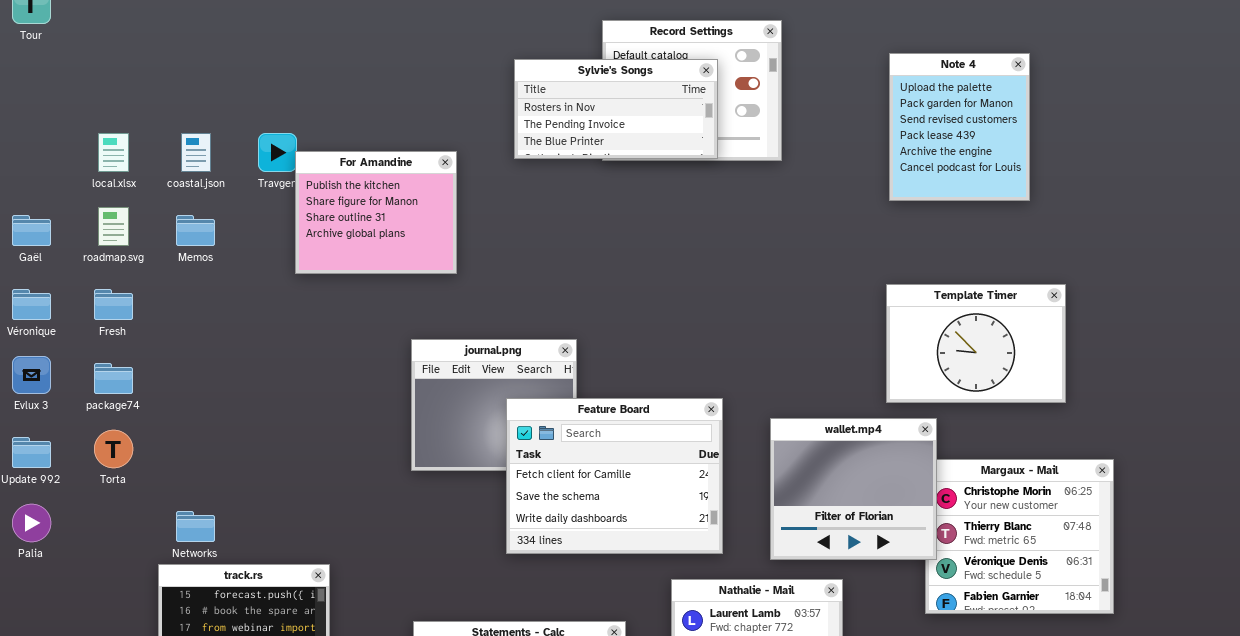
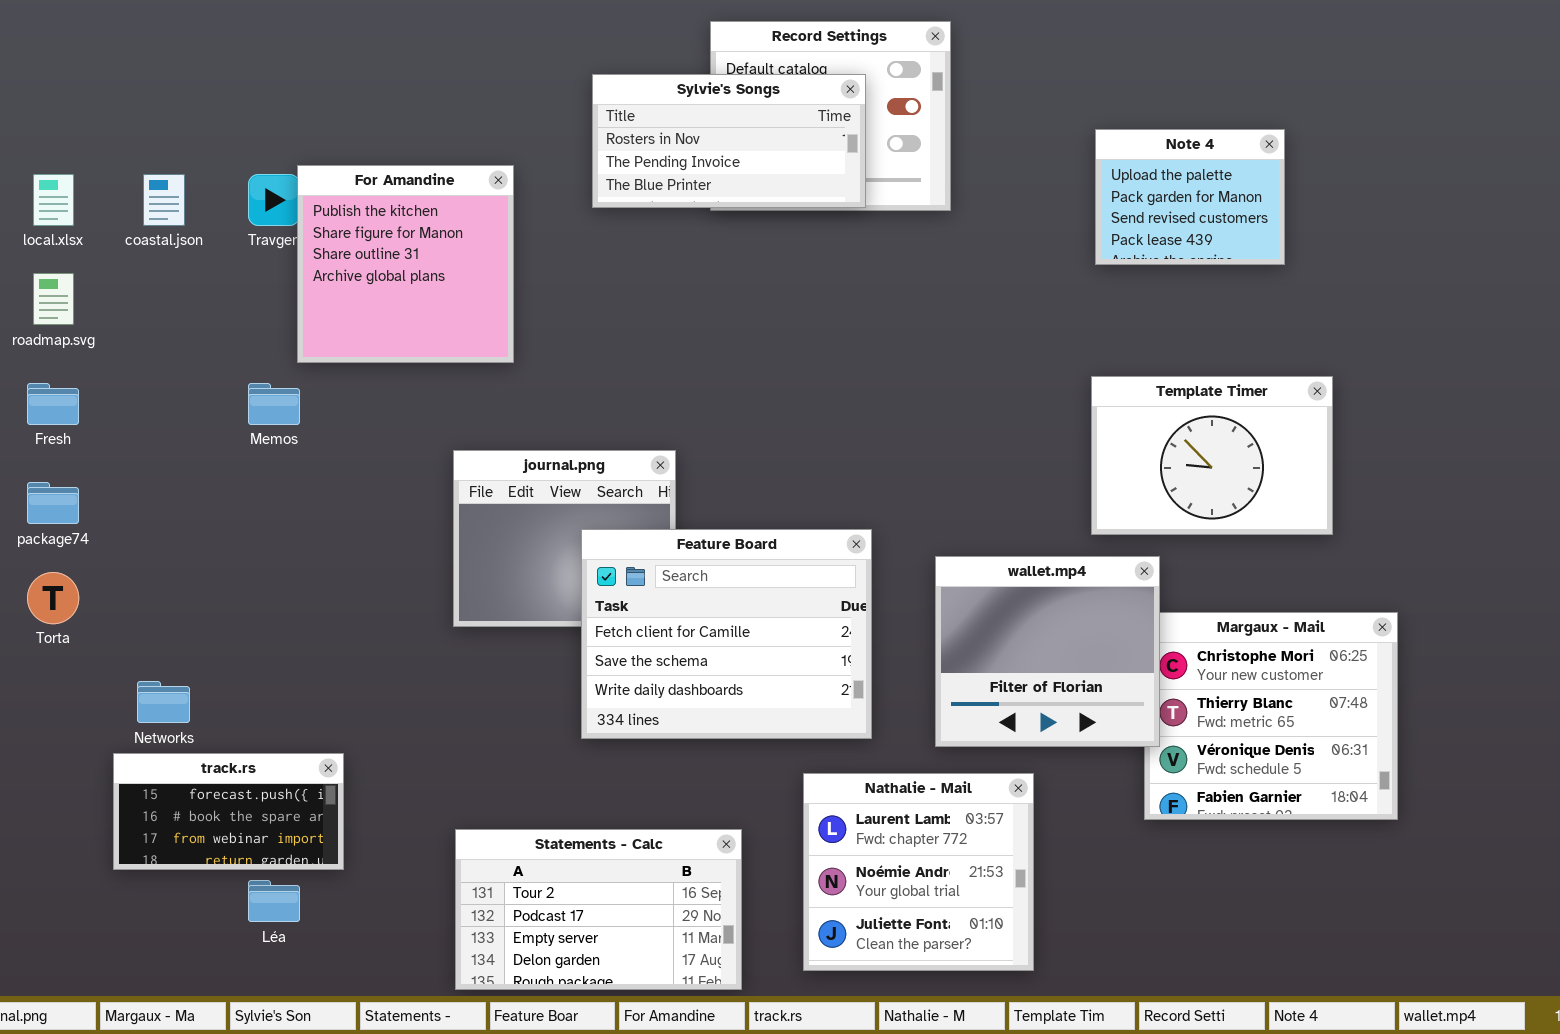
Note 4: [889,53,1030,201] -> [1095,129,1285,265], resized
For Amandine: [295,151,457,274] -> [297,165,514,363], resized
Memos: [176,215,215,246] -> [248,383,300,425], moved

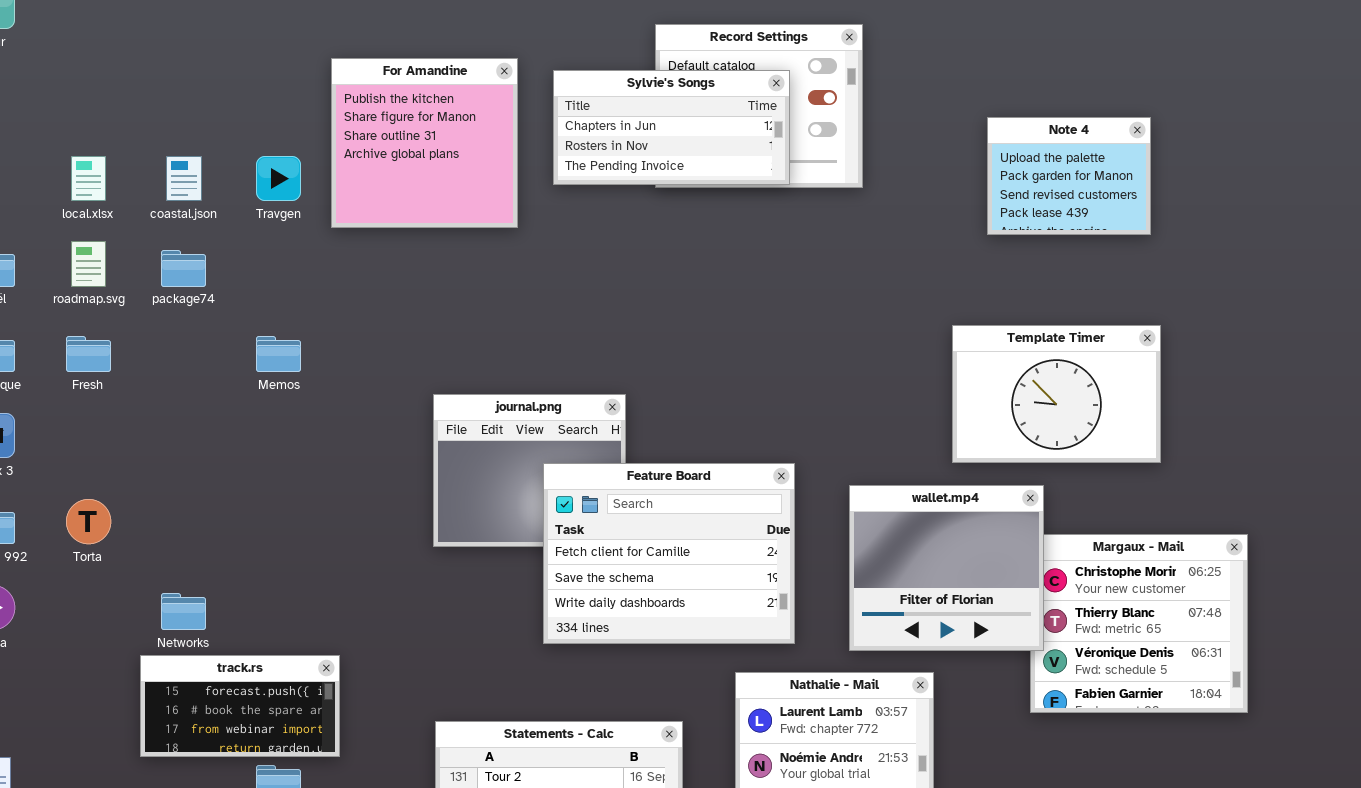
Sylvie's Songs: [592,74,866,208] -> [553,70,790,185], scrolled up 1 row
For Amandine: [297,165,514,363] -> [331,58,518,228], moved
Template Timer: [1091,376,1333,535] -> [952,325,1161,463], moved
package74: [27,482,79,524] -> [161,250,206,287], moved

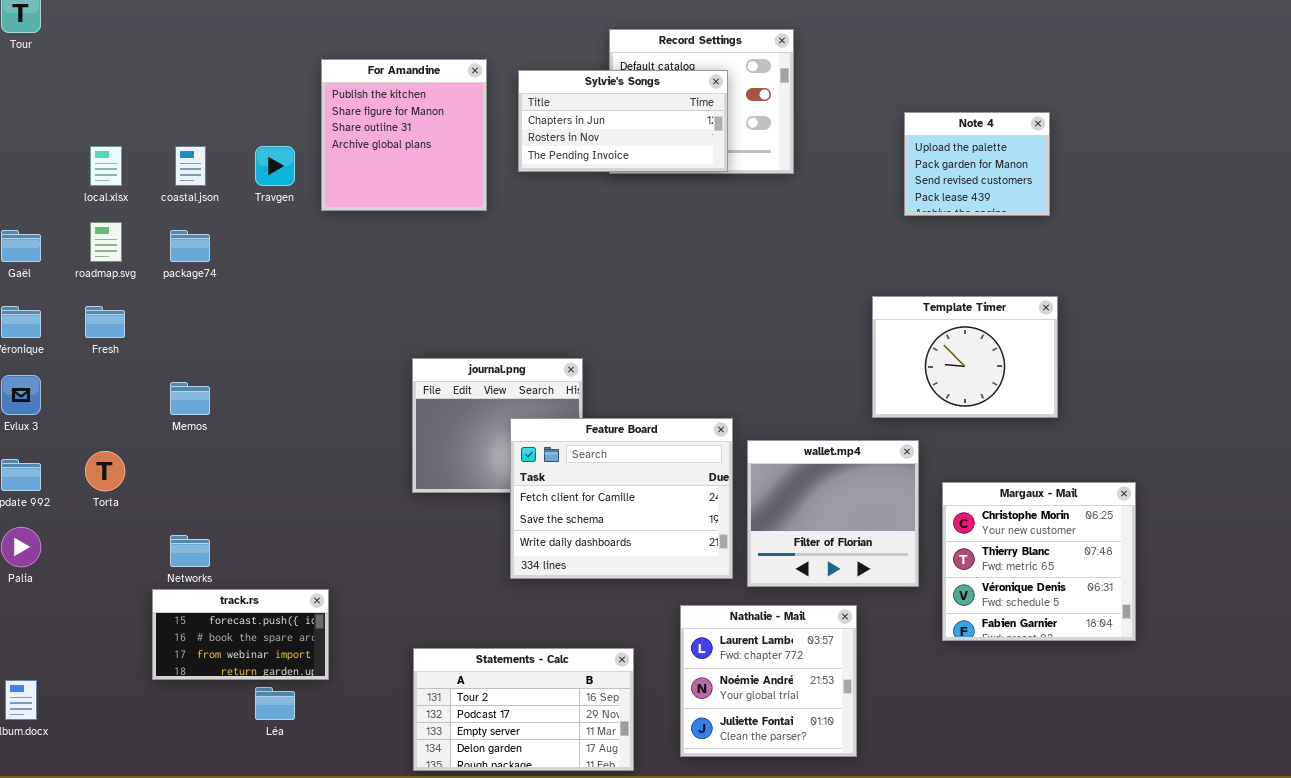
Memos: [256,336,301,372] -> [170,382,210,415], moved
wallet.mp4: [849,485,1044,651] -> [747,440,919,587], moved

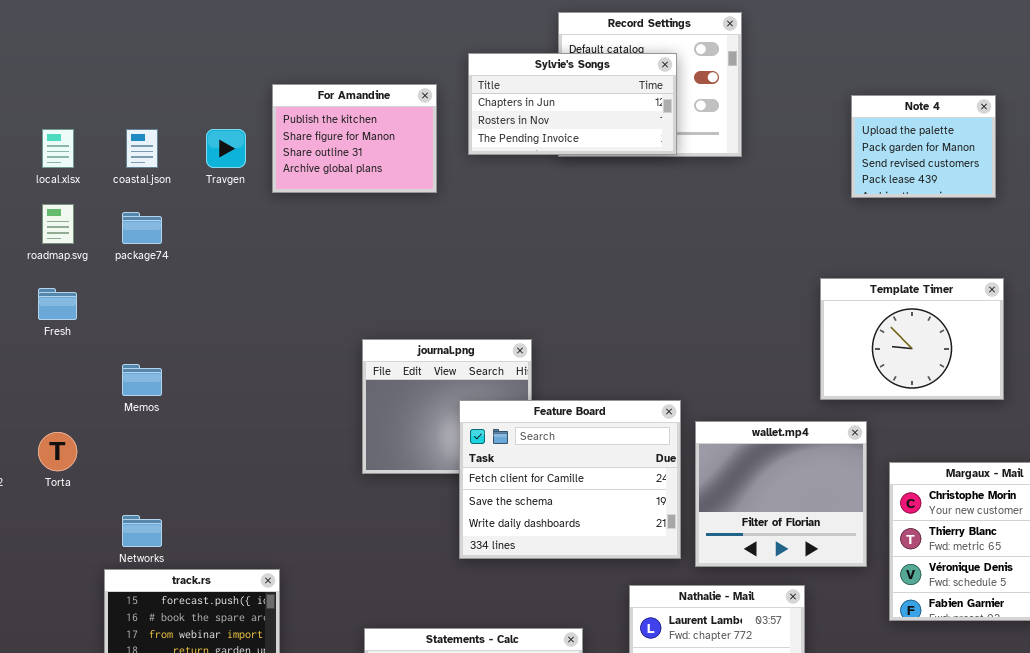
For Amandine: [321,59,487,211] -> [272,84,437,193], resized

